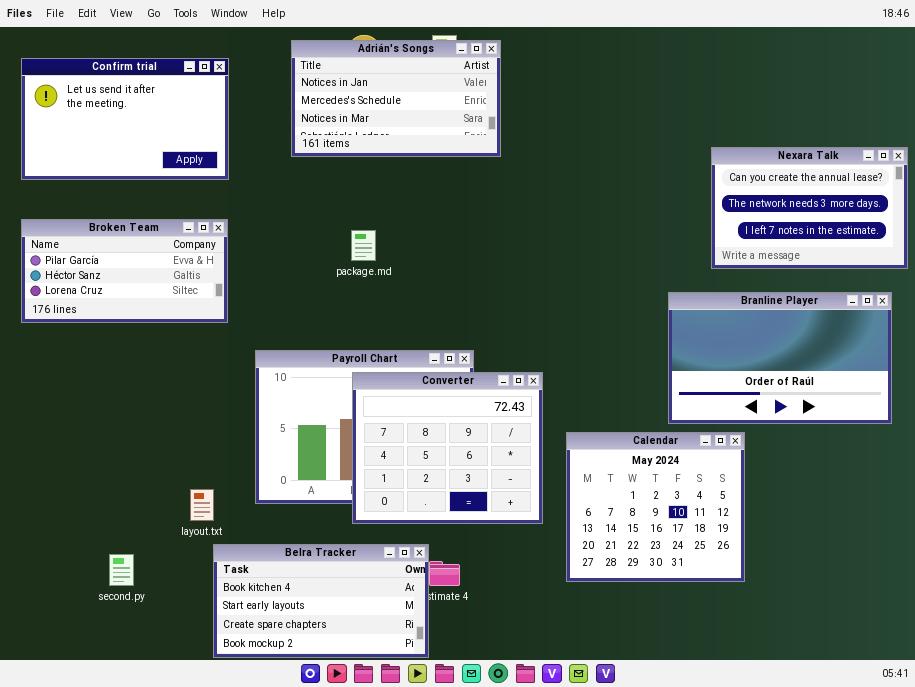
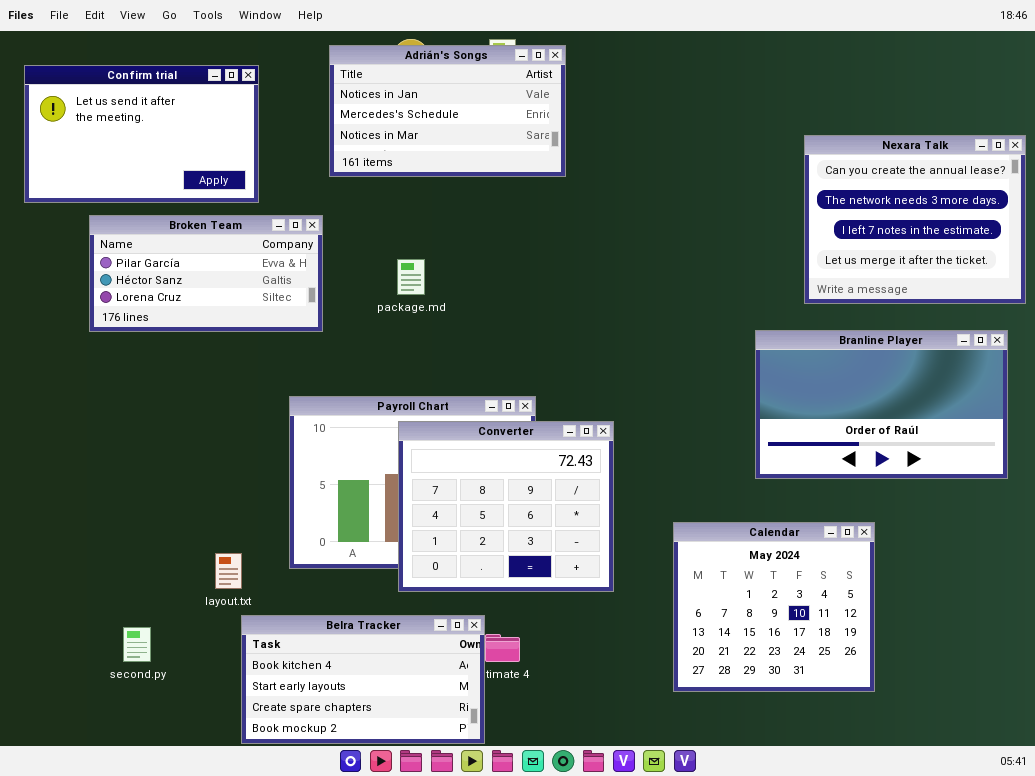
Nexara Talk: [711,147,908,269] -> [804,135,1026,304], resized
Broken Team: [21,219,228,323] -> [89,215,323,332], moved
Calendar: [566,432,745,582] -> [673,522,875,692], moved

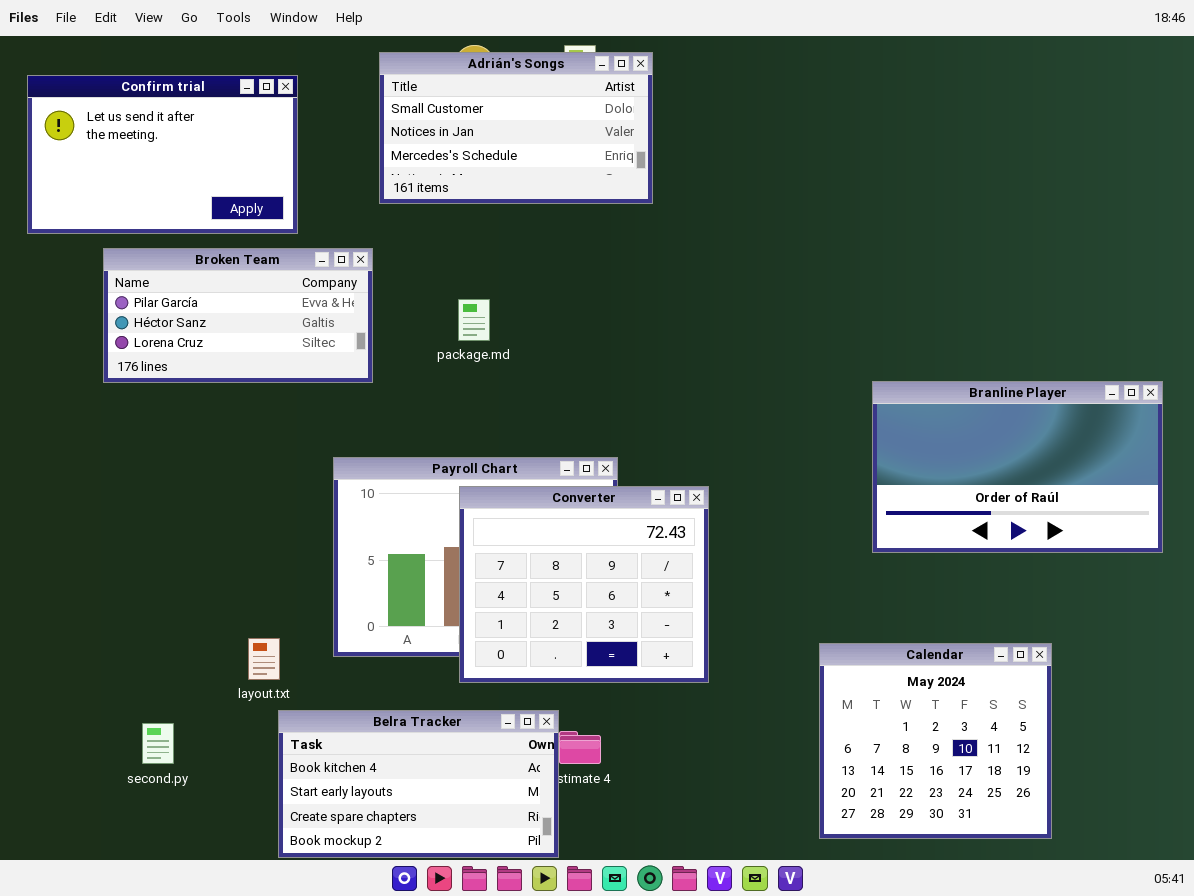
Adrián's Songs: [329,45,566,177] -> [379,52,653,204], scrolled up 1 row
Nexara Talk: [804,135,1026,304] -> none, closed
Calendar: [673,522,875,692] -> [819,643,1052,839], moved

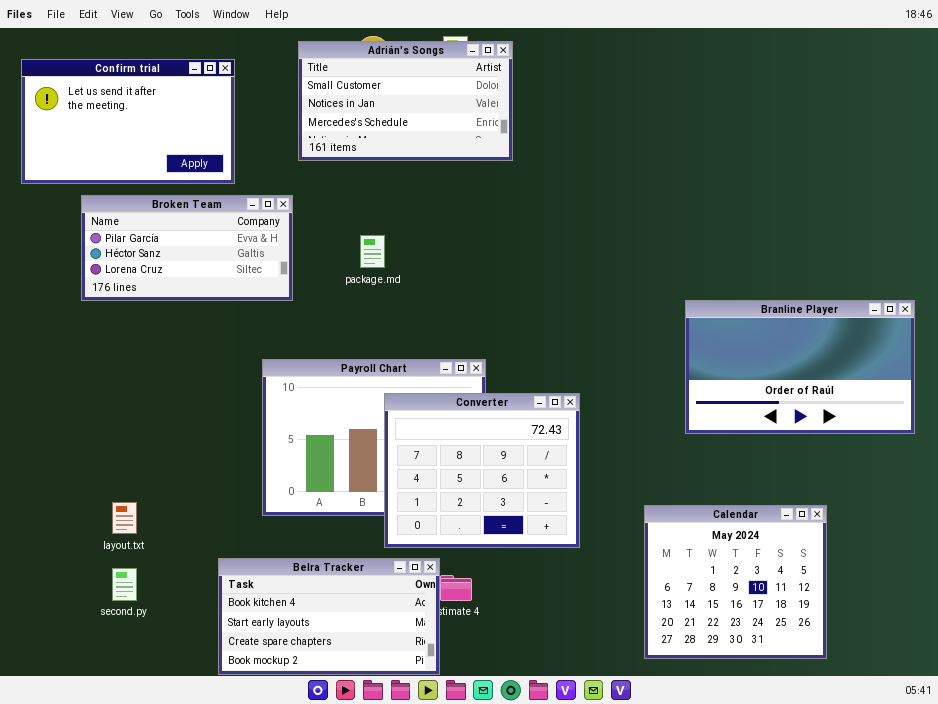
Converter: [459,486,709,683] -> [384,393,580,548], moved
layout.txt: [248,638,280,680] -> [112,502,137,534], moved

